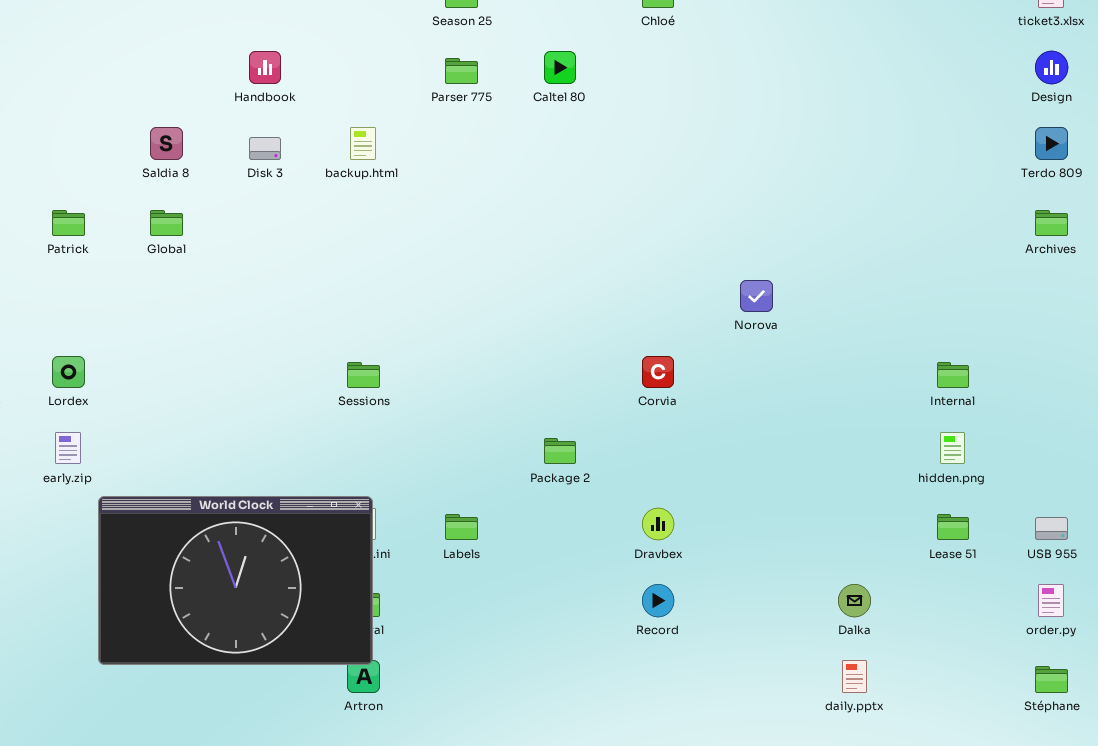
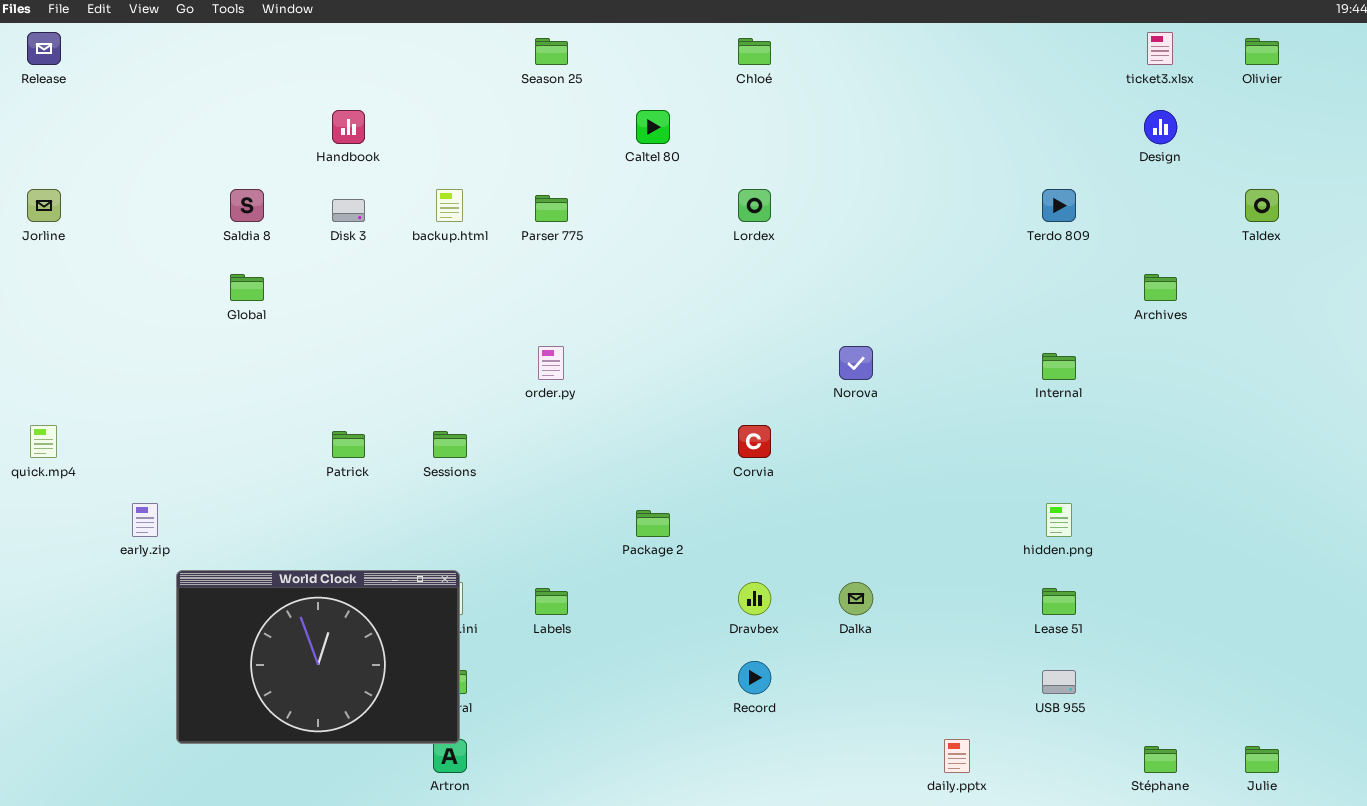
Parser 775: [445,58,478,84] -> [535,195,568,222], moved
Terdo 809: [1035,127,1068,160] -> [1042,189,1076,222], moved
Patrick: [52,210,85,236] -> [332,431,365,458], moved
Lordex: [52,356,85,388] -> [738,189,771,222], moved
Internal: [937,362,969,388] -> [1042,353,1076,380], moved
USB 955: [1035,517,1068,540] -> [1042,670,1076,694], moved
Dalka: [838,584,871,617] -> [839,582,873,615], moved
order.py: [1038,584,1064,617] -> [538,346,564,380], moved

